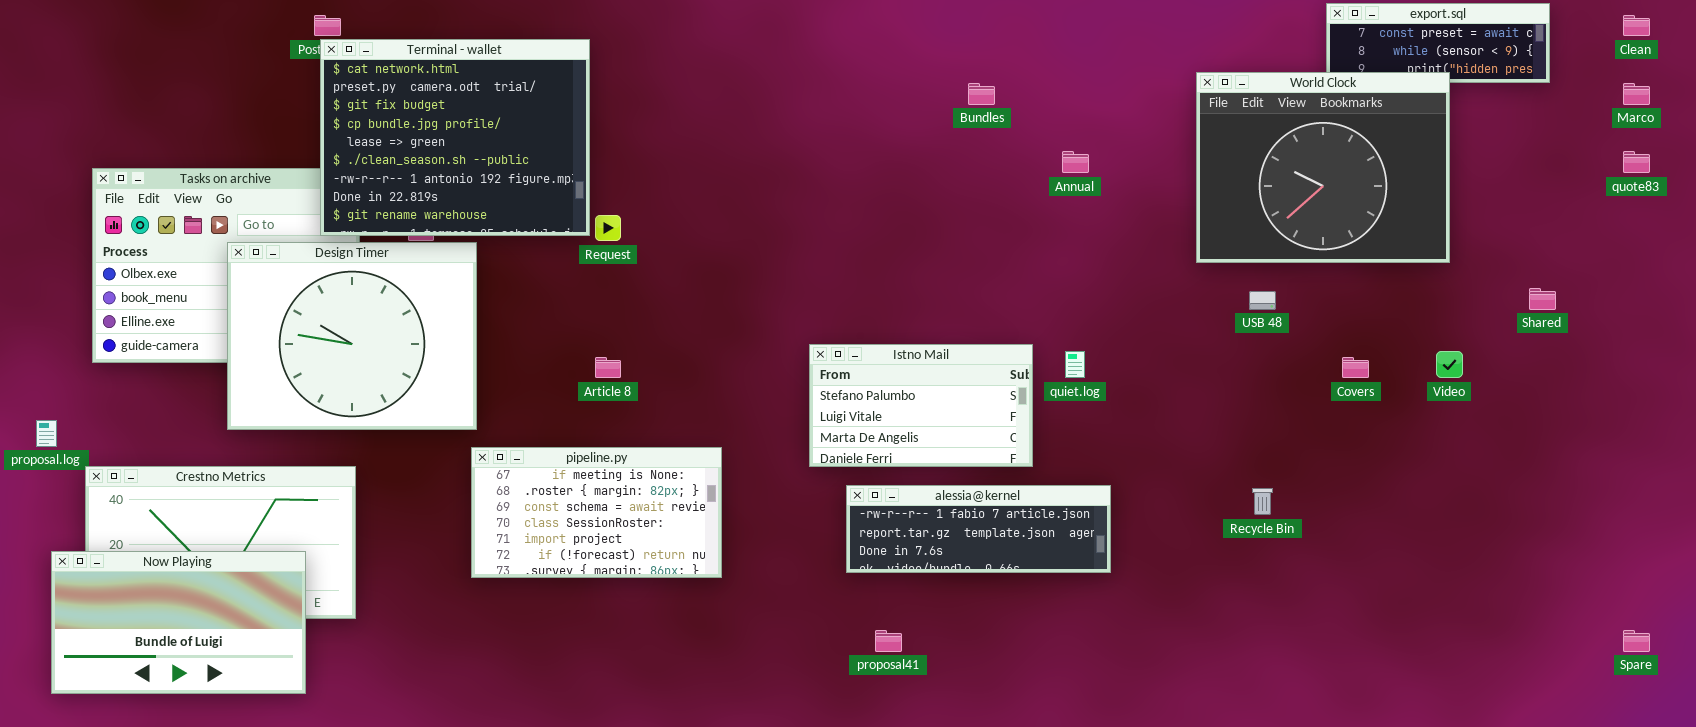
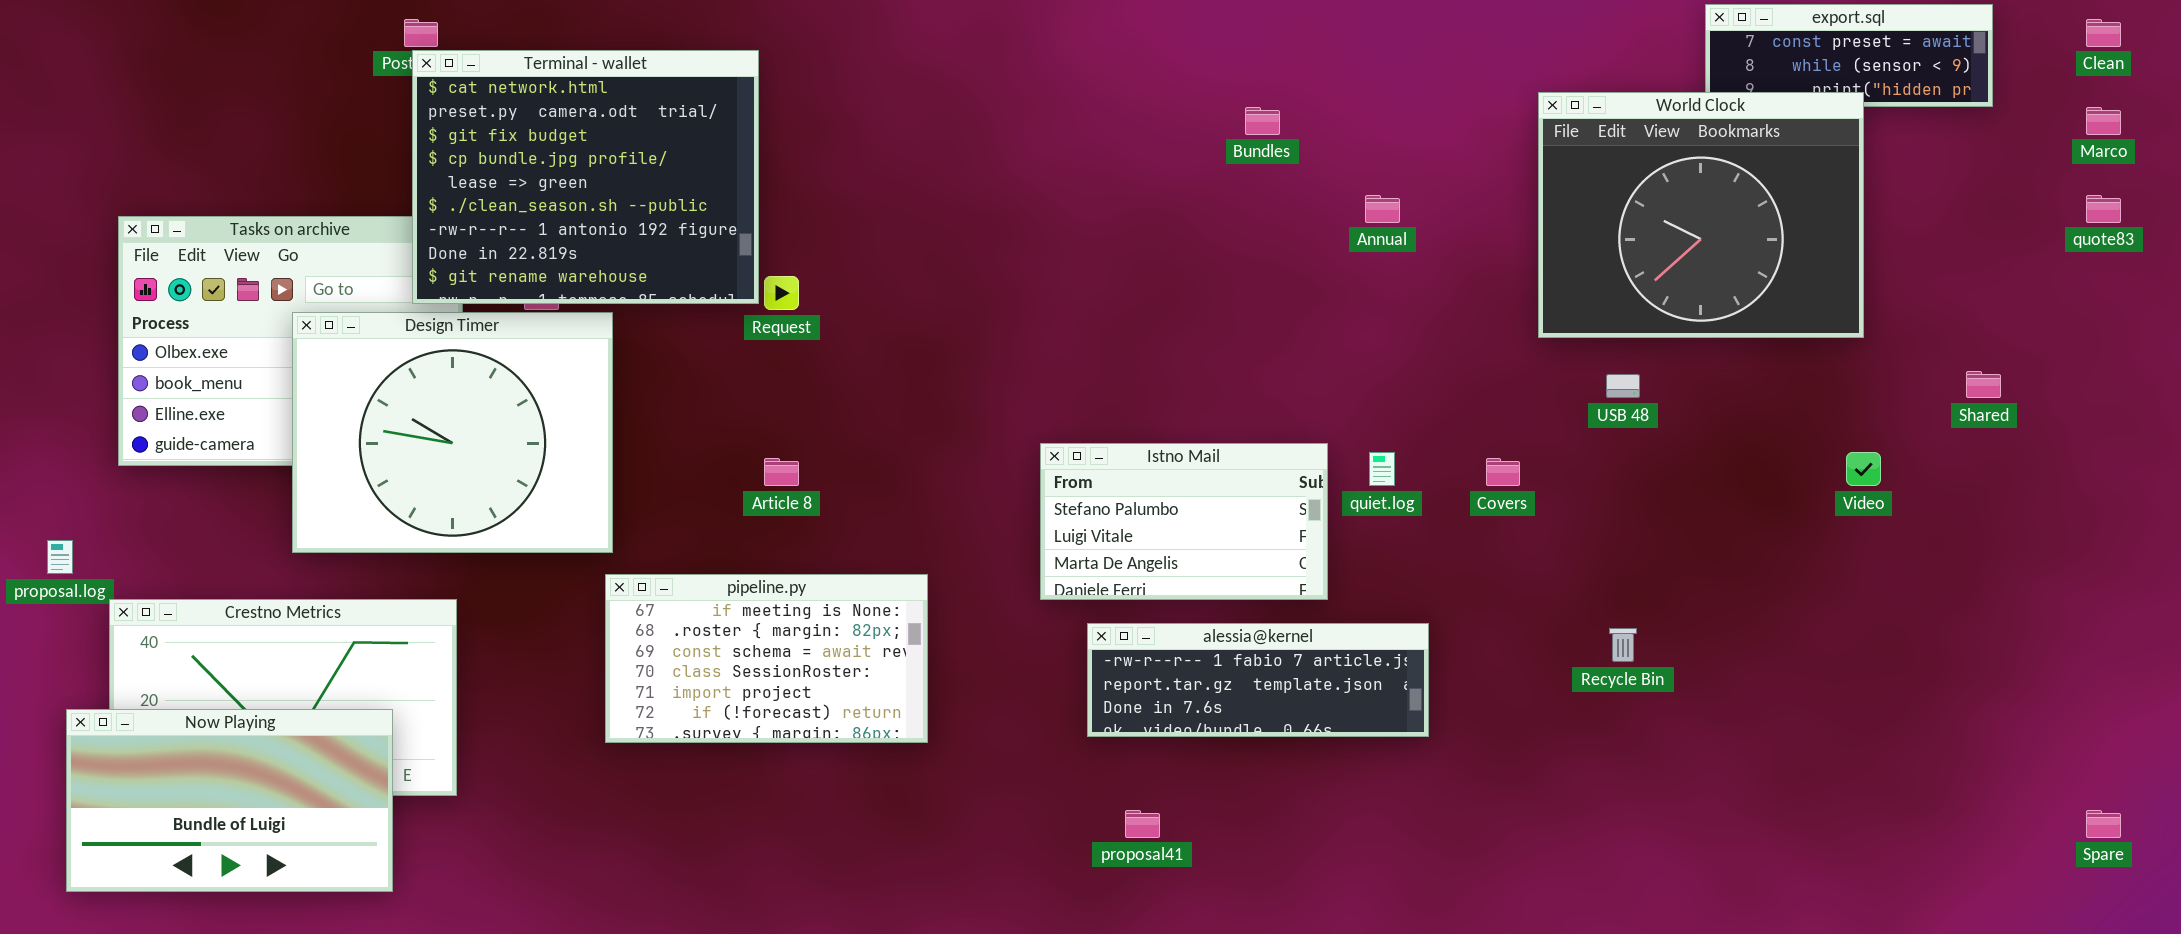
Covers: [1342,357,1369,378] -> [1486,458,1520,486], moved

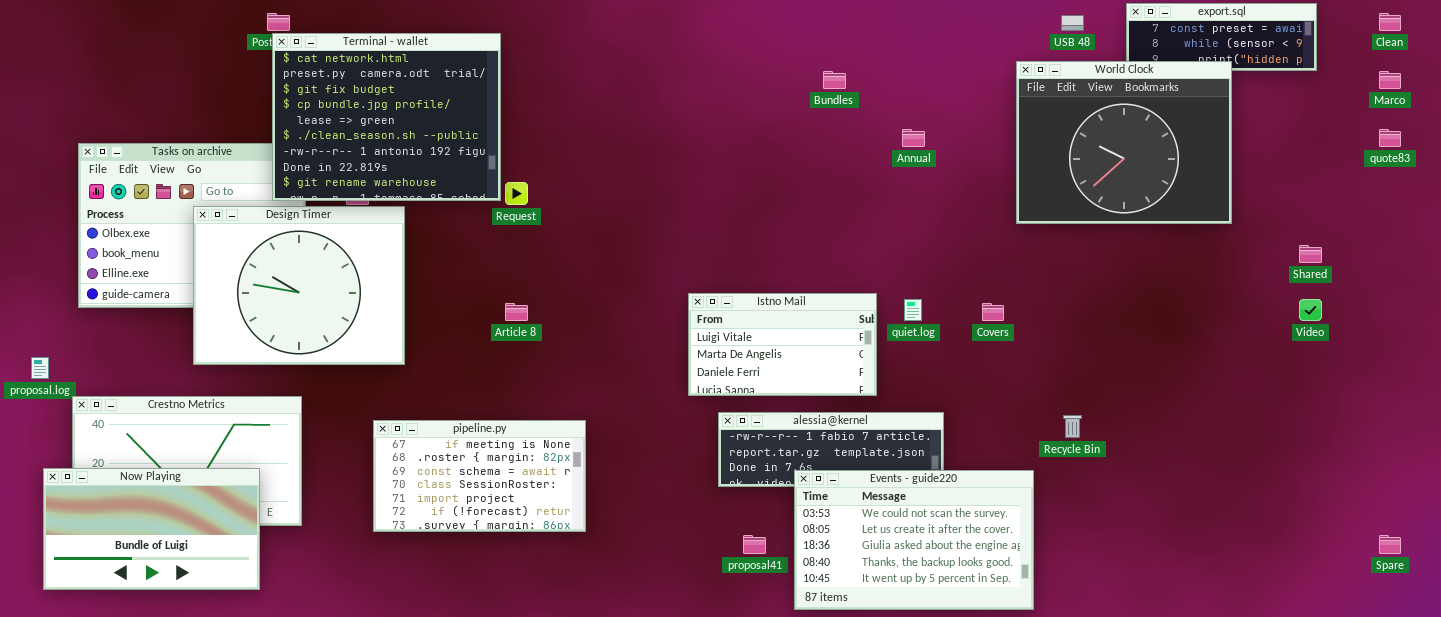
USB 48: [1606,374,1640,398] -> [1061,15,1084,31], moved
Istno Mail: [1040,443,1328,600] -> [688,293,877,396], scrolled down 1 row
Video: [1846,452,1881,486] -> [1299,299,1322,321], moved
pipeline.py: [605,574,928,743] -> [373,420,586,532], moved
Events - guide220: none -> [794,470,1034,610], opened

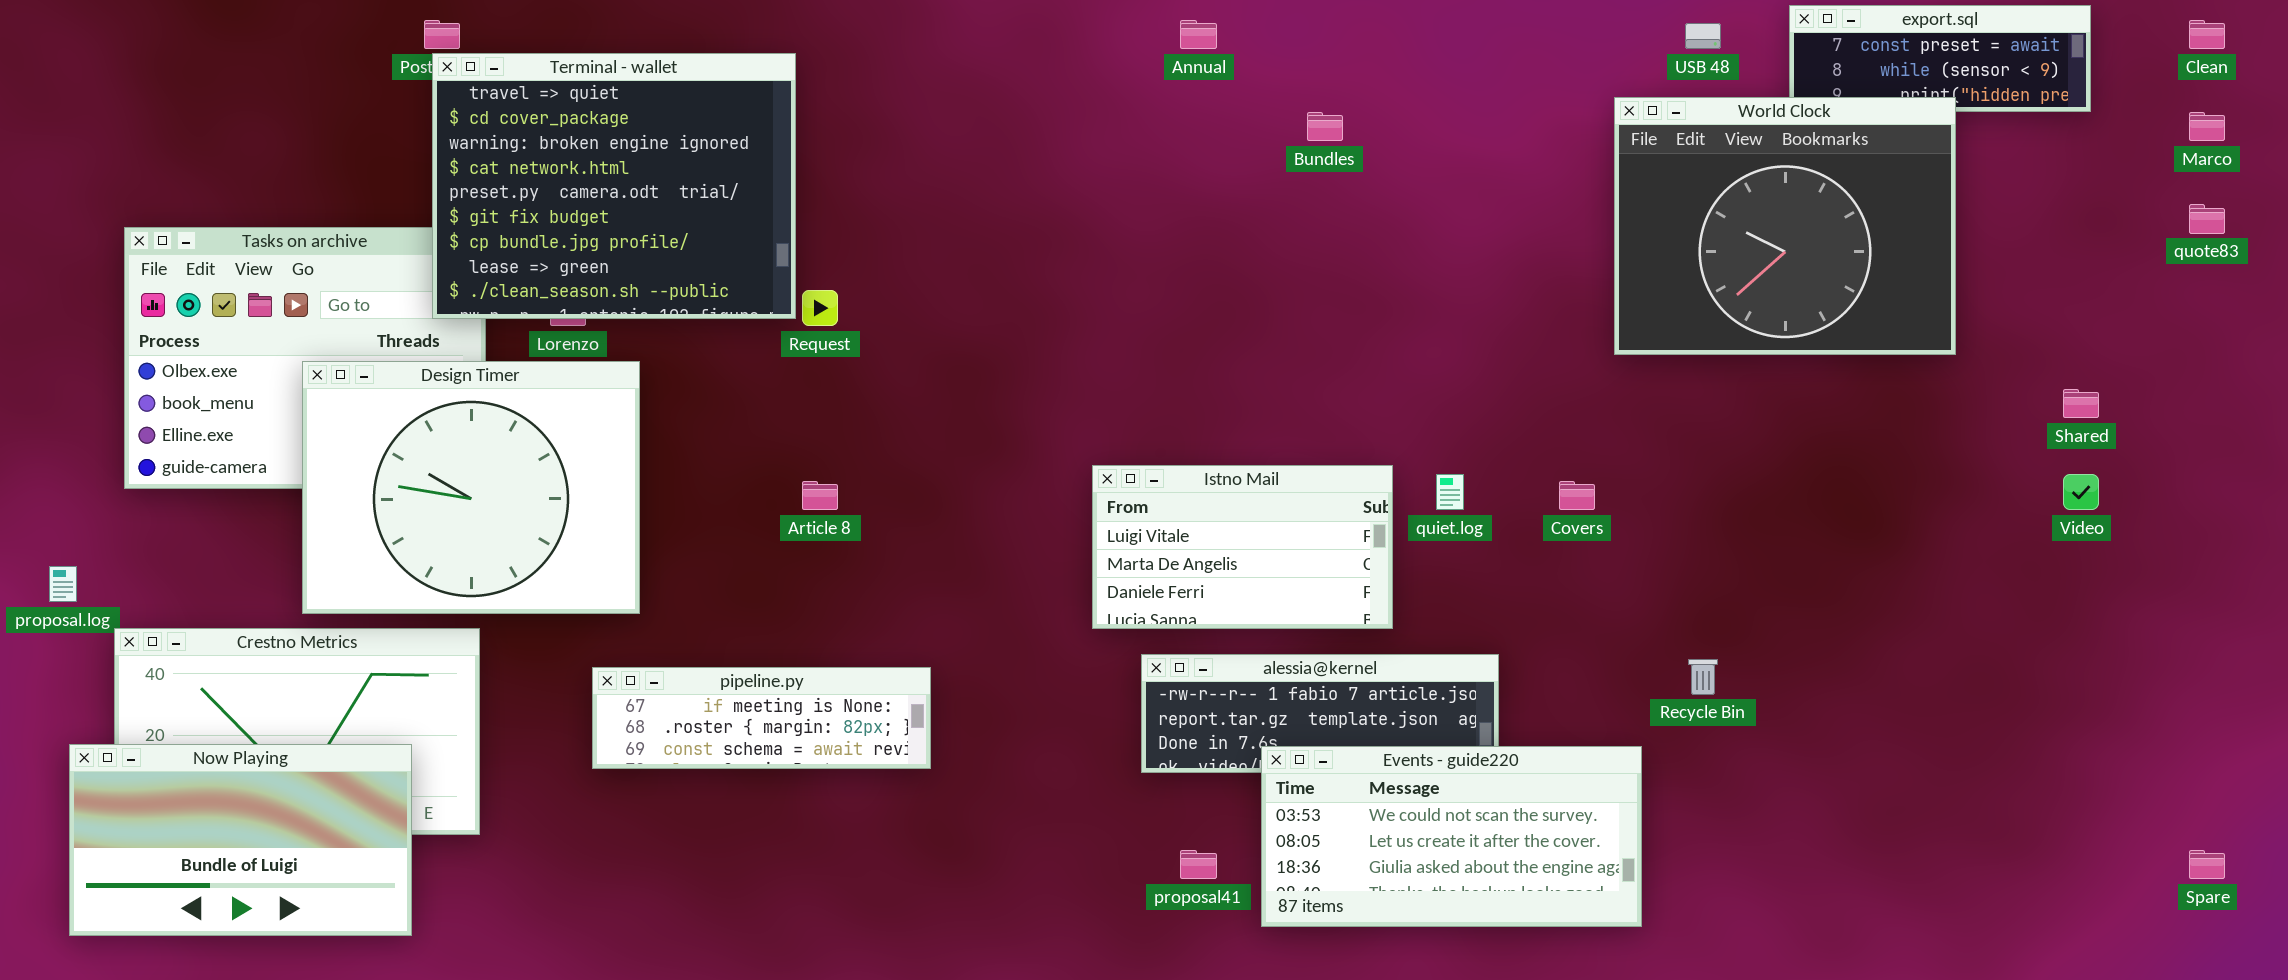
Terminal - wallet: [272,33,501,201] -> [432,53,796,319], scrolled up 3 rows
Annual: [902,129,925,147] -> [1180,20,1217,49], moved
Design Timer: [193,206,405,365] -> [302,361,640,614], moved
pipeline.py: [373,420,586,532] -> [592,667,931,769], resized
Events - guide220: [794,470,1034,610] -> [1261,746,1642,927], resized

